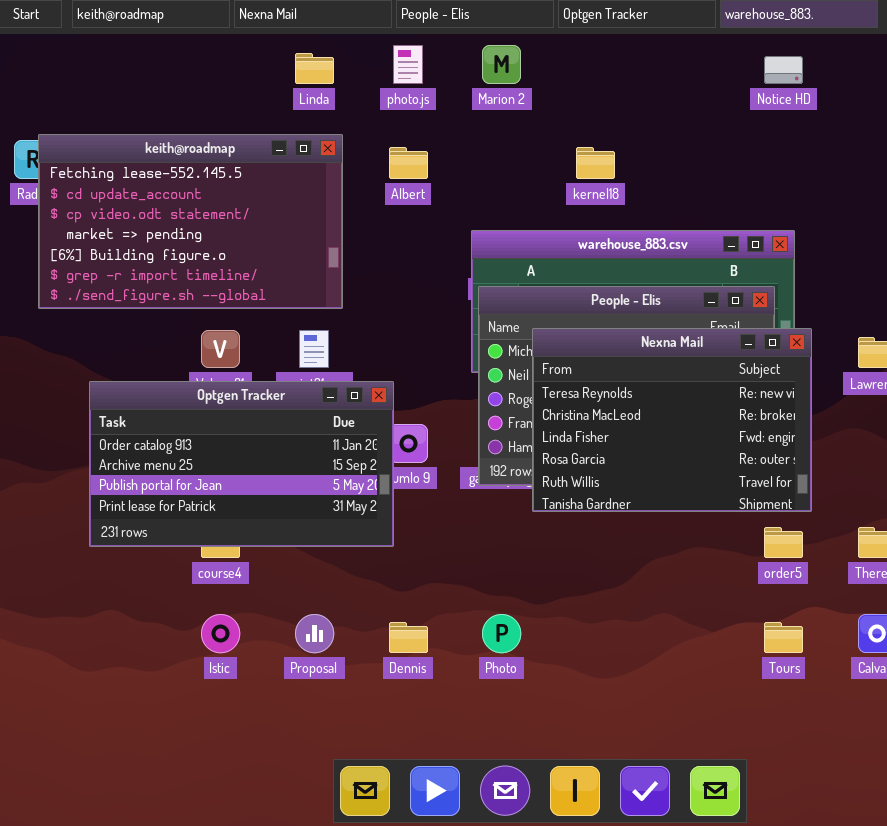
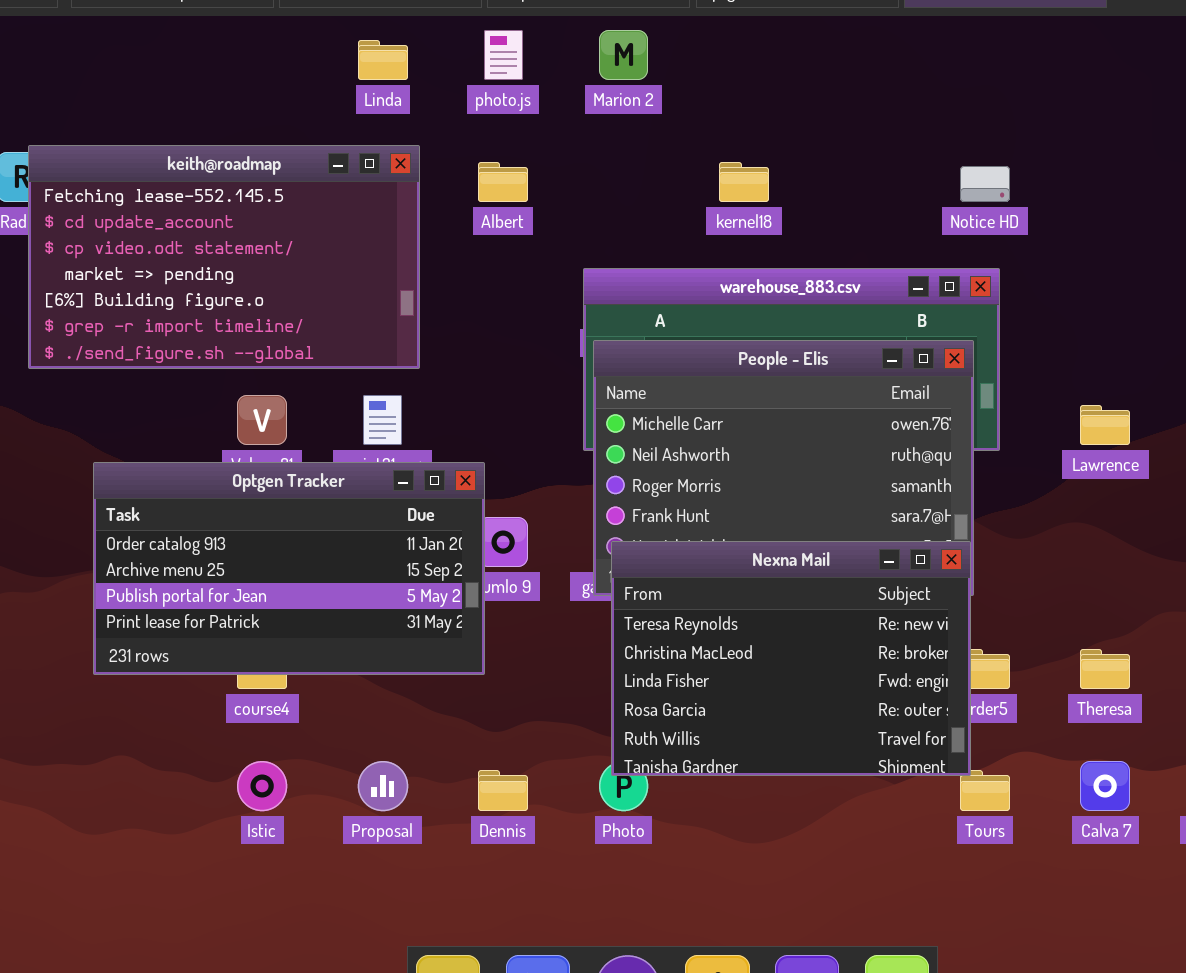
Notice HD: [764,56,803,84] -> [960,166,1010,202], moved
Nexna Mail: [532,328,812,512] -> [611,541,971,776], moved

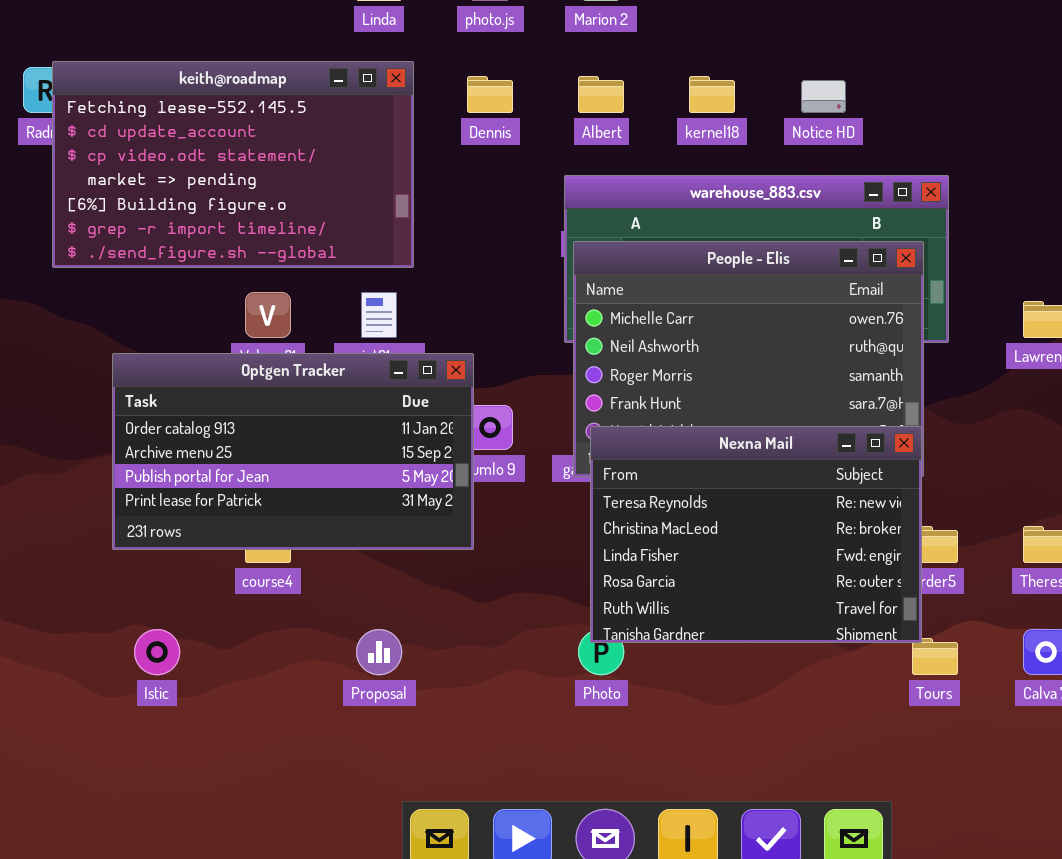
Albert: [478,162,528,202] -> [578,76,624,113], moved
Notice HD: [960,166,1010,202] -> [801,80,846,113], moved
Istic: [237,761,287,811] -> [134,629,180,675], moved
Dennis: [478,770,528,811] -> [467,76,513,113], moved

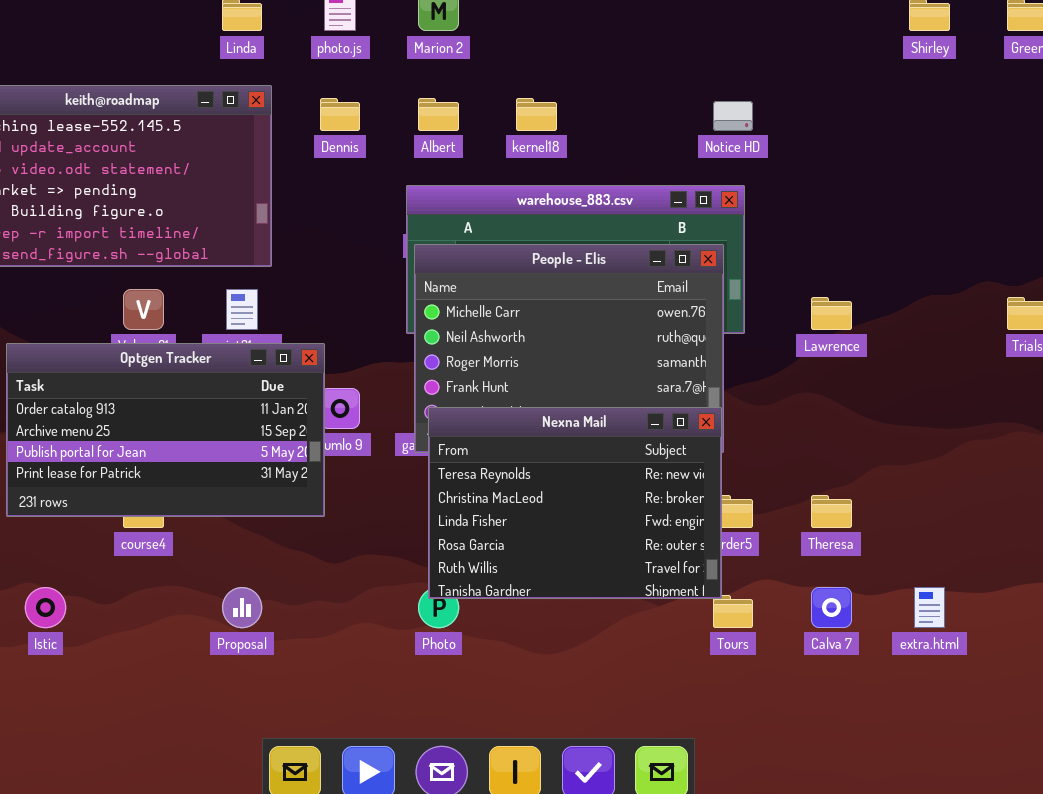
Notice HD: [801,80,846,113] -> [713,101,753,131], moved

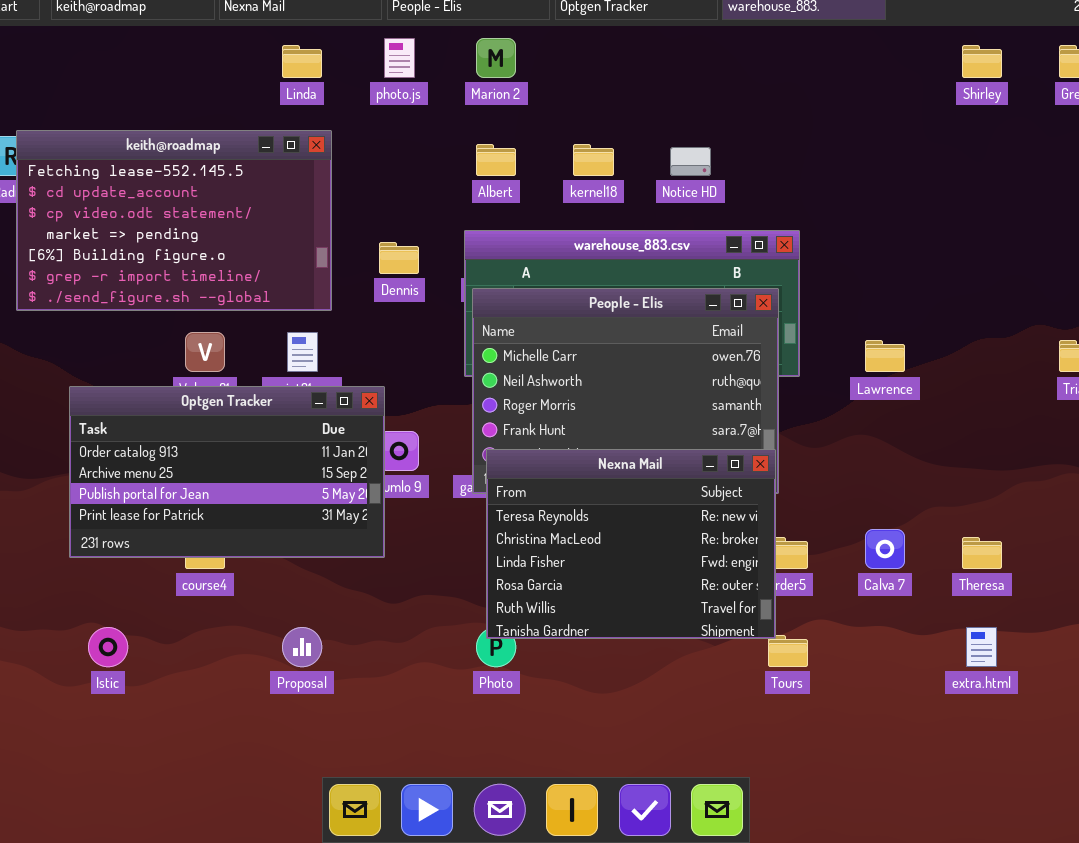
Dennis: [320,98,360,131] -> [379,242,419,274], moved
Notice HD: [713,101,753,131] -> [670,147,711,176], moved
Theresa: [811,495,852,528] -> [962,537,1002,569], moved
Calva 7: [811,587,852,628] -> [865,529,905,569], moved

